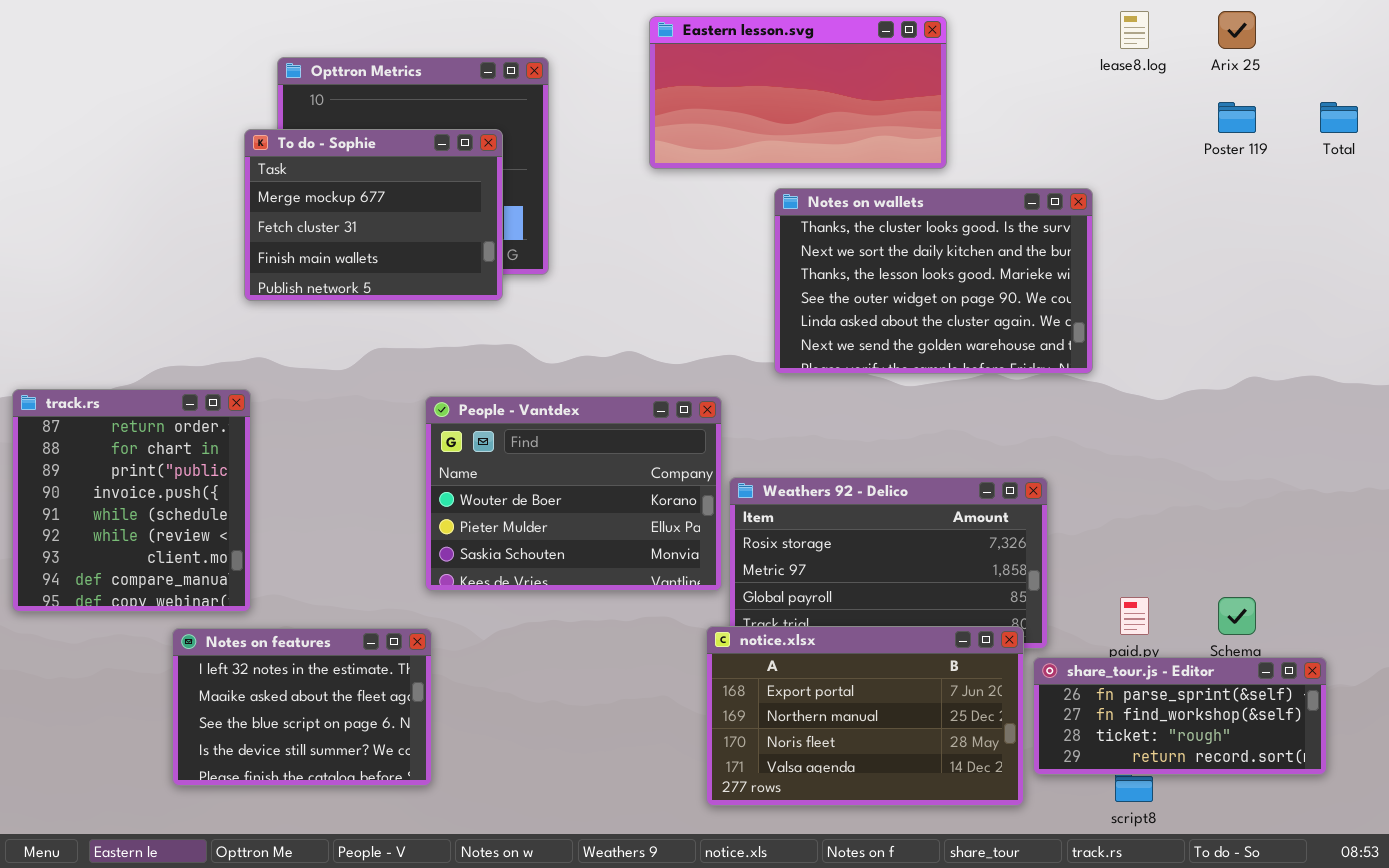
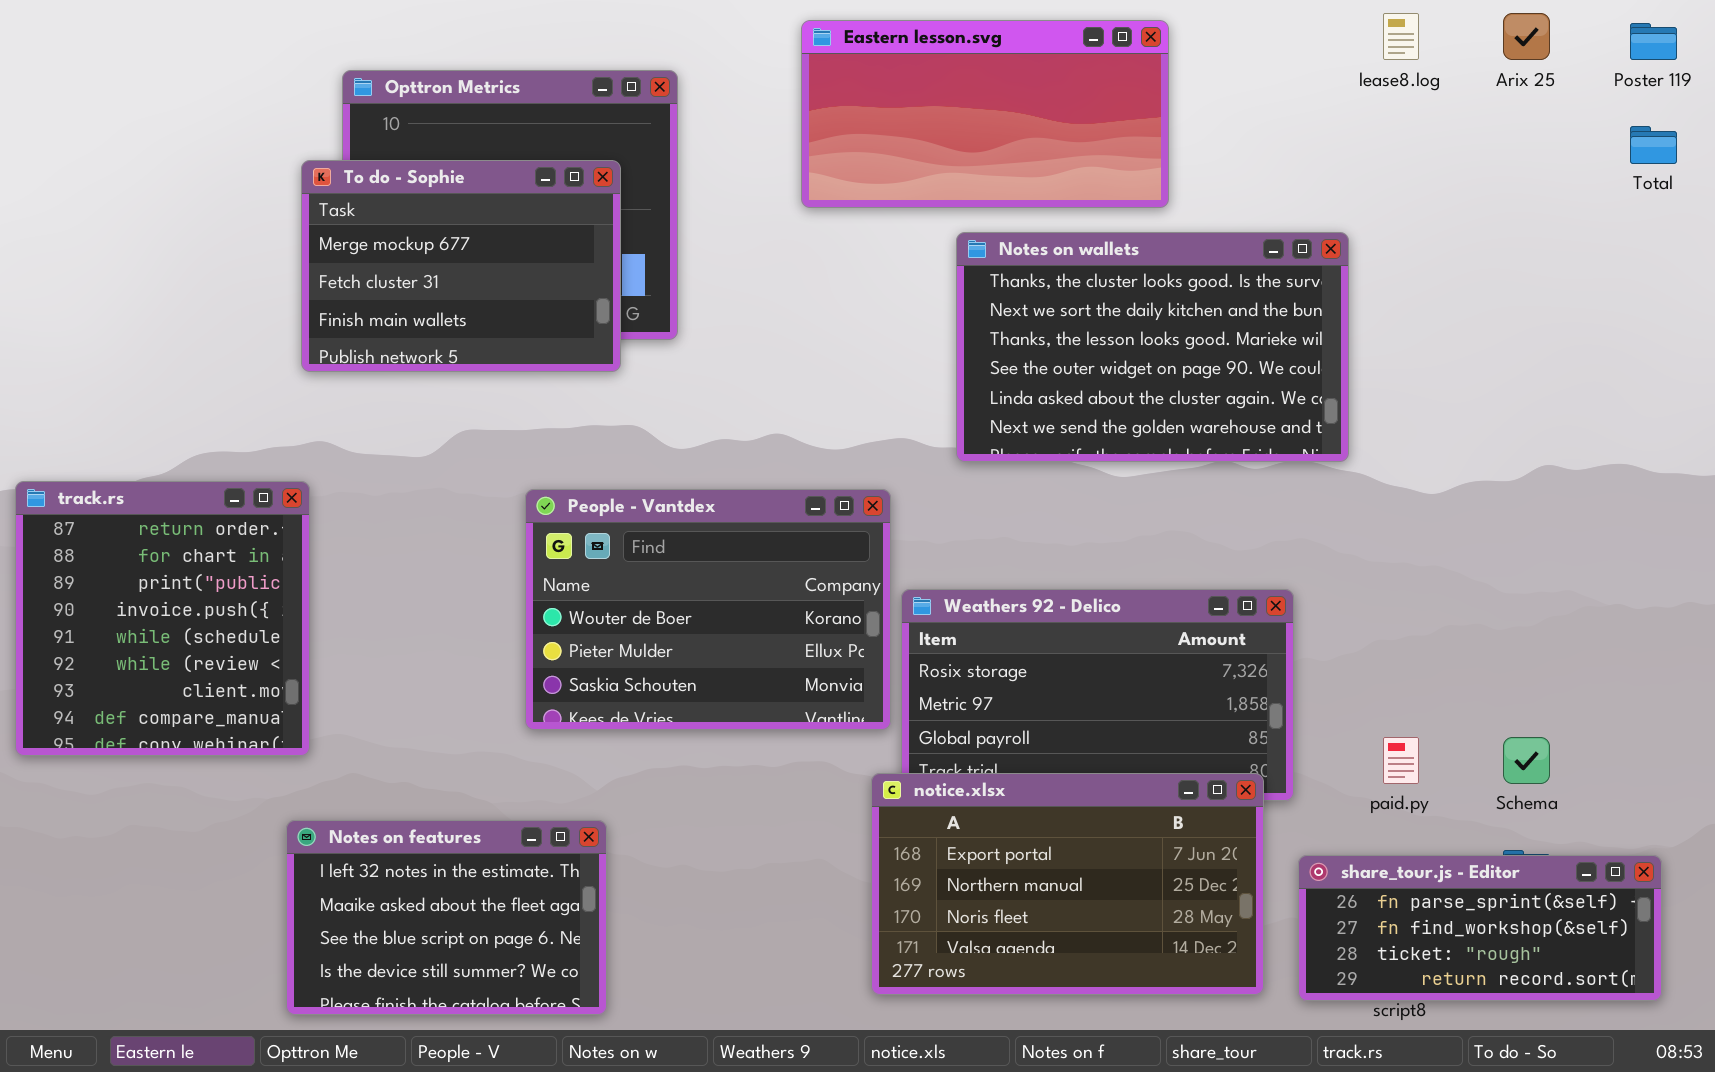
Poster 119: [1218,102,1256,133] -> [1630,23,1677,60], moved
Notes on features: [172,628,432,786] -> [286,820,607,1015], moved
share_tour.js - Editor: [1033,657,1327,775] -> [1298,855,1662,1001], moved

